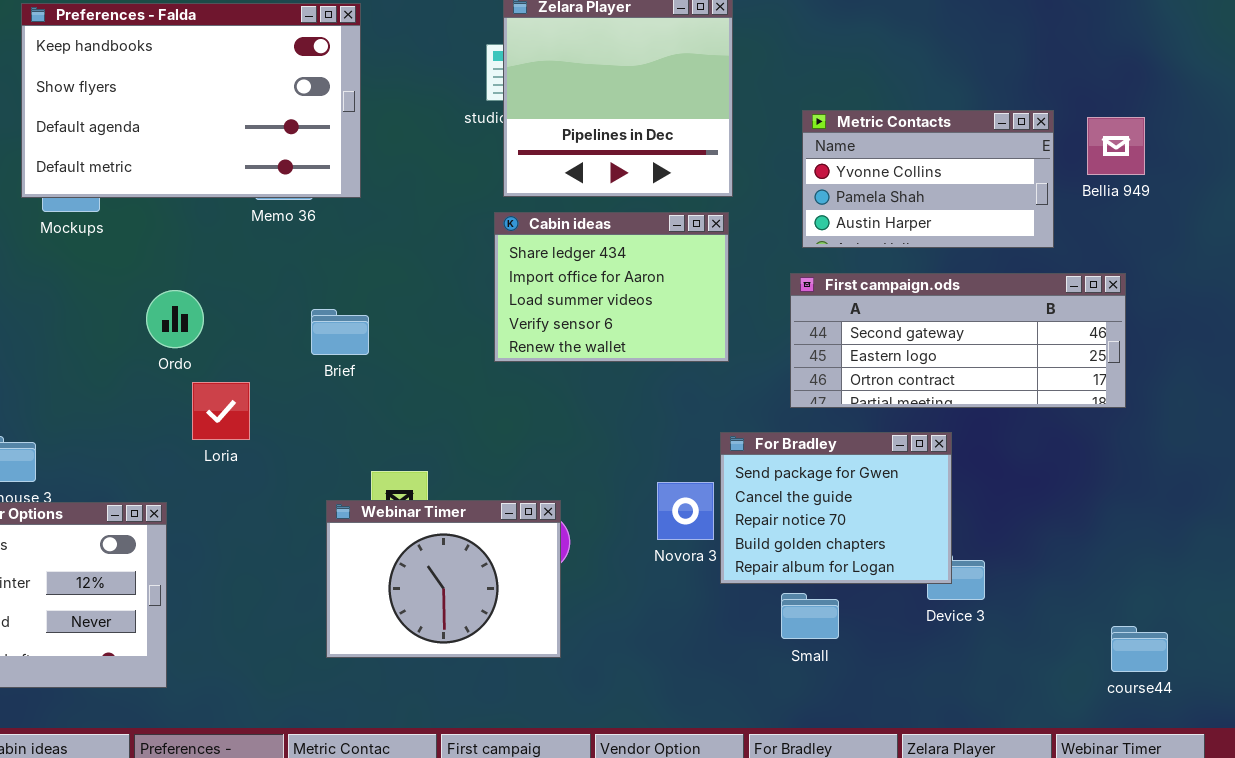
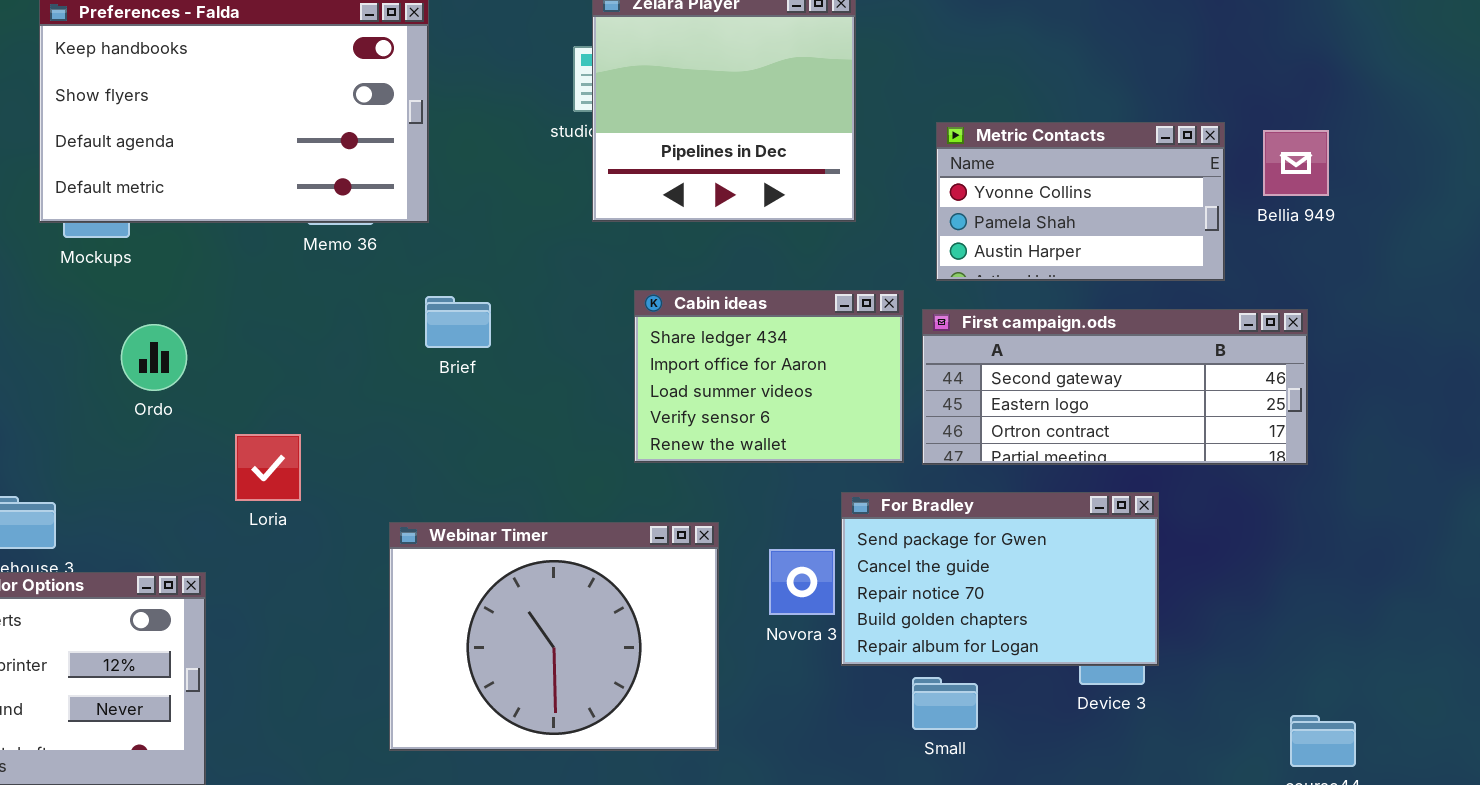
Cabin ideas: [494,212,729,362] -> [634,290,904,463], moved
Ordo: [146,290,204,348] -> [121,324,187,391], moved
Brief: [311,309,369,355] -> [425,296,491,348], moved
For Bradley: [720,432,952,584] -> [841,492,1159,666], resized
Webinar Timer: [326,500,561,658] -> [389,522,719,751], resized

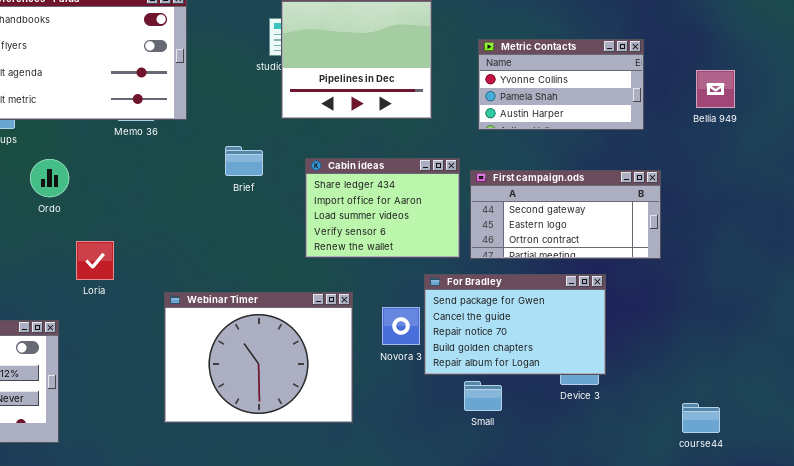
Metric Contacts: [936,122,1225,281] -> [478,39,644,130], moved
Bellia 949: [1263,130,1329,196] -> [696,70,735,108], moved
Brief: [425,296,491,348] -> [225,146,263,176], moved
First campaign.ods: [922,309,1308,465] -> [470,170,661,259], resized
Ordo: [121,324,187,391] -> [30,159,69,197], moved

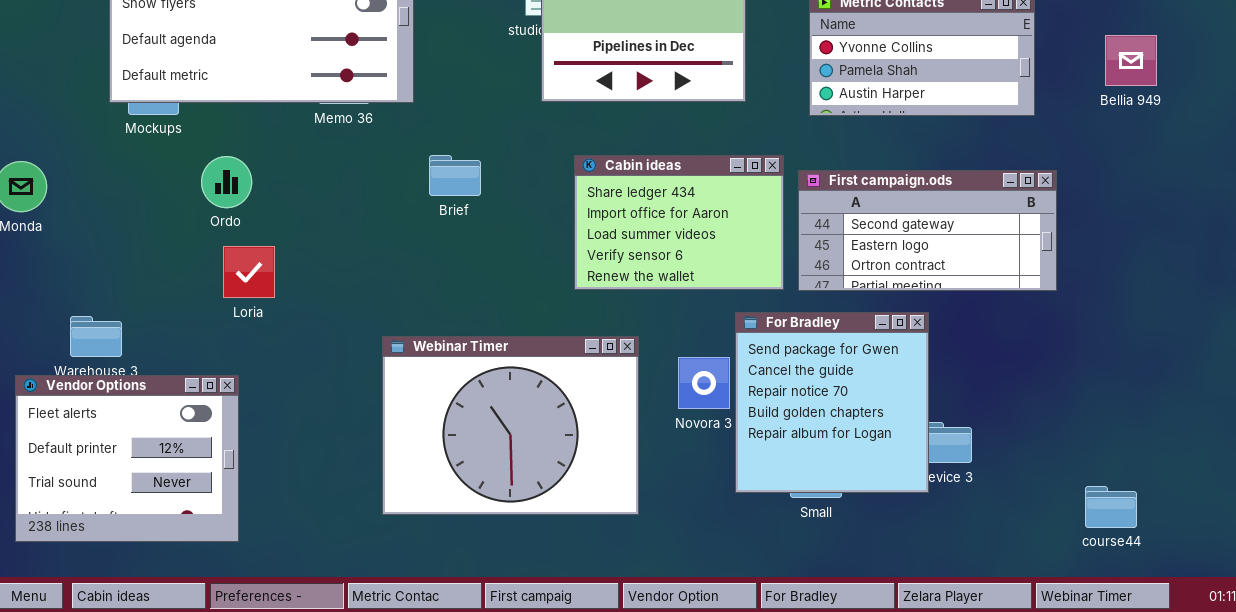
Brief: [225,146,263,176] -> [429,155,481,196], moved
Loria: [76,241,114,280] -> [223,246,275,298], moved
For Bradley: [424,274,606,375] -> [735,312,929,493], resized

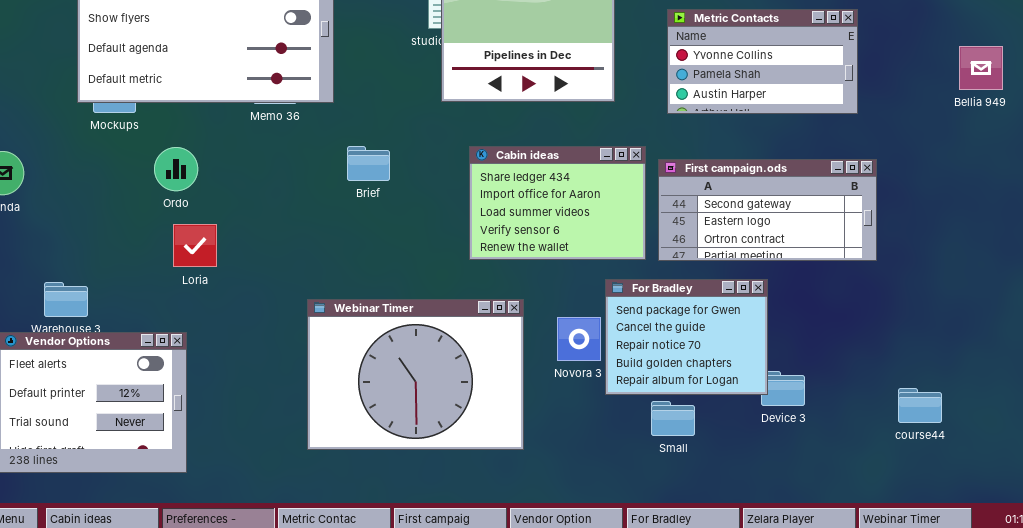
Bellia 949: [1105,35,1157,86] -> [959,46,1003,90], moved
For Bradley: [735,312,929,493] -> [605,279,768,395], resized
course44: [1085,486,1137,528] -> [898,388,942,423], moved

